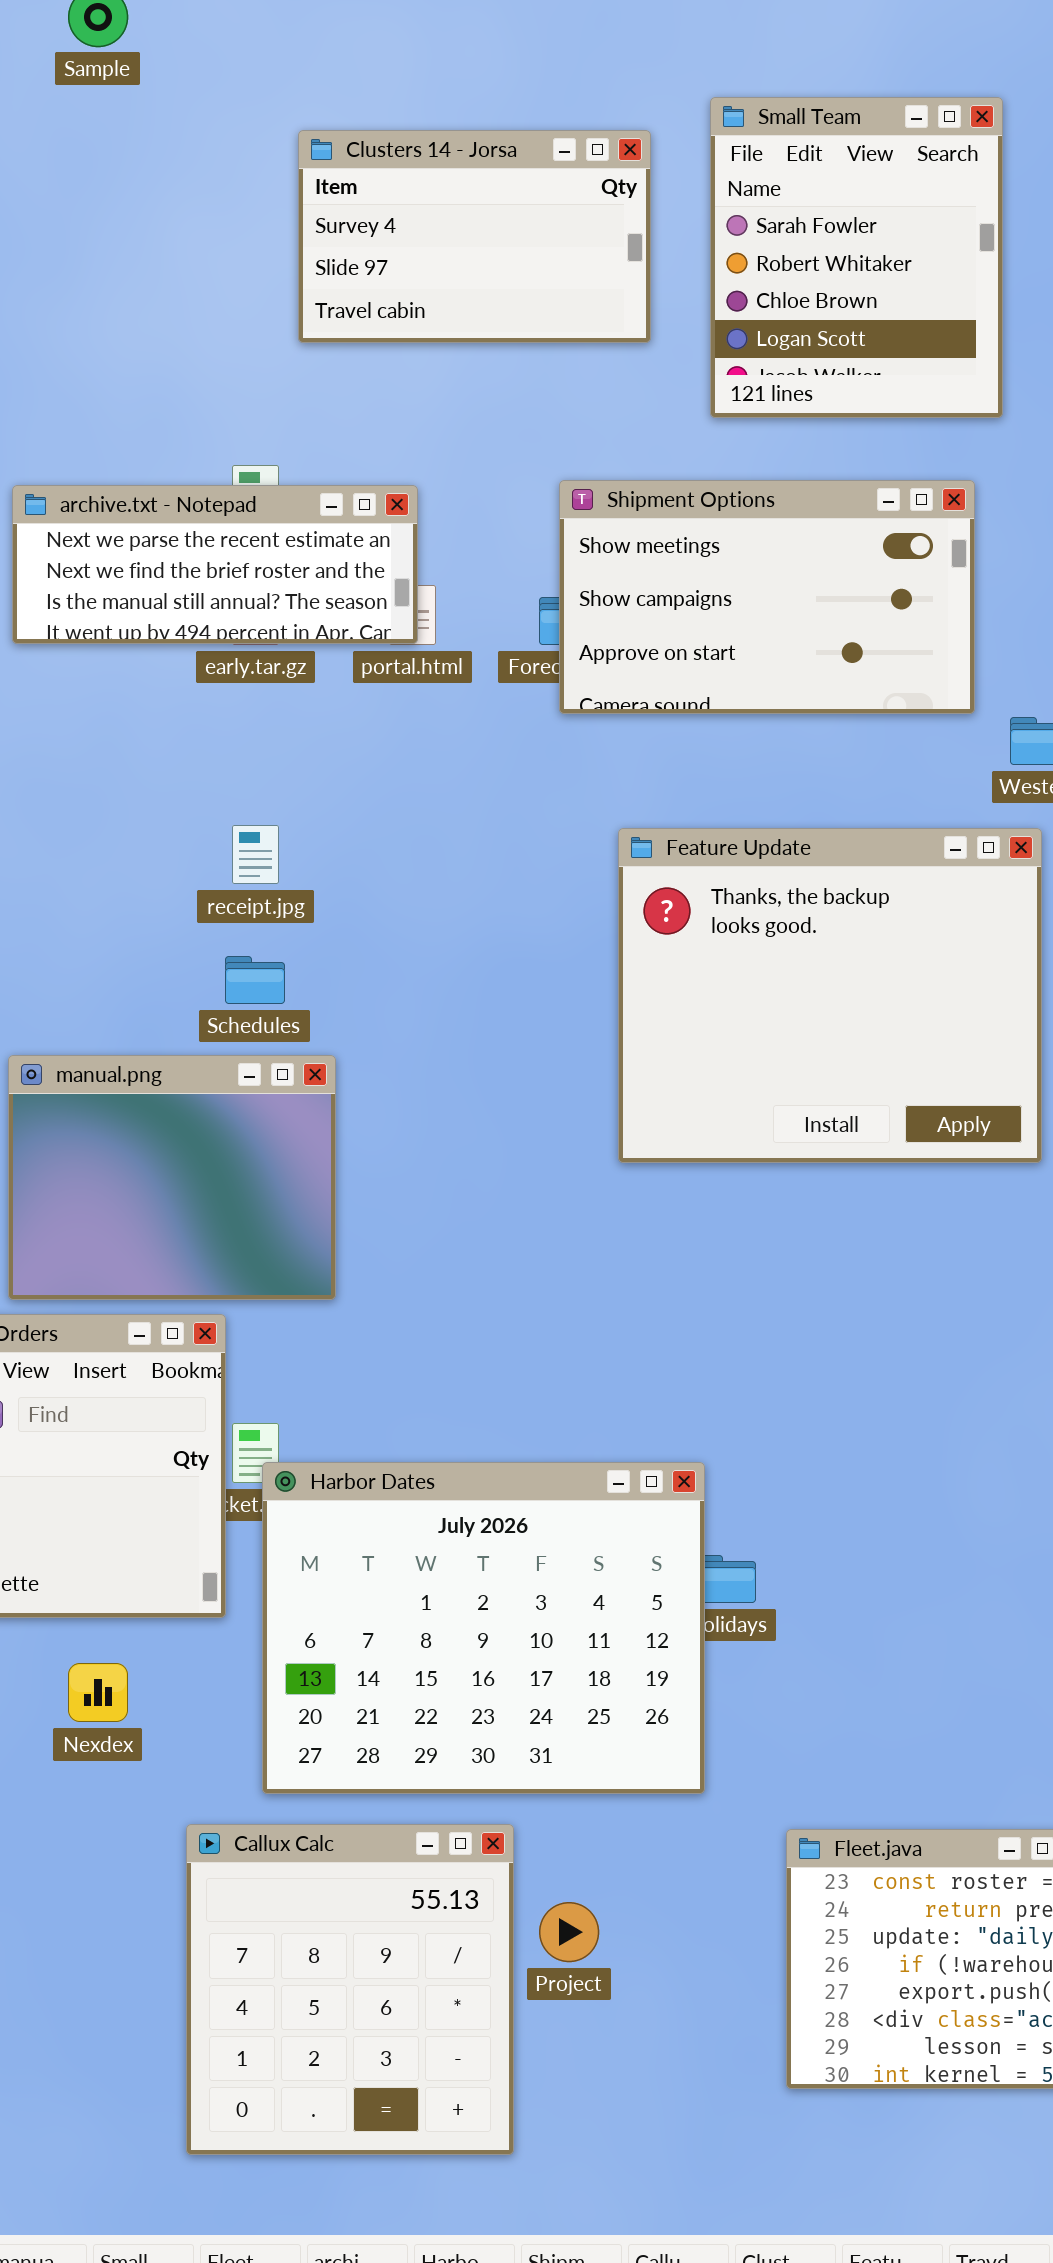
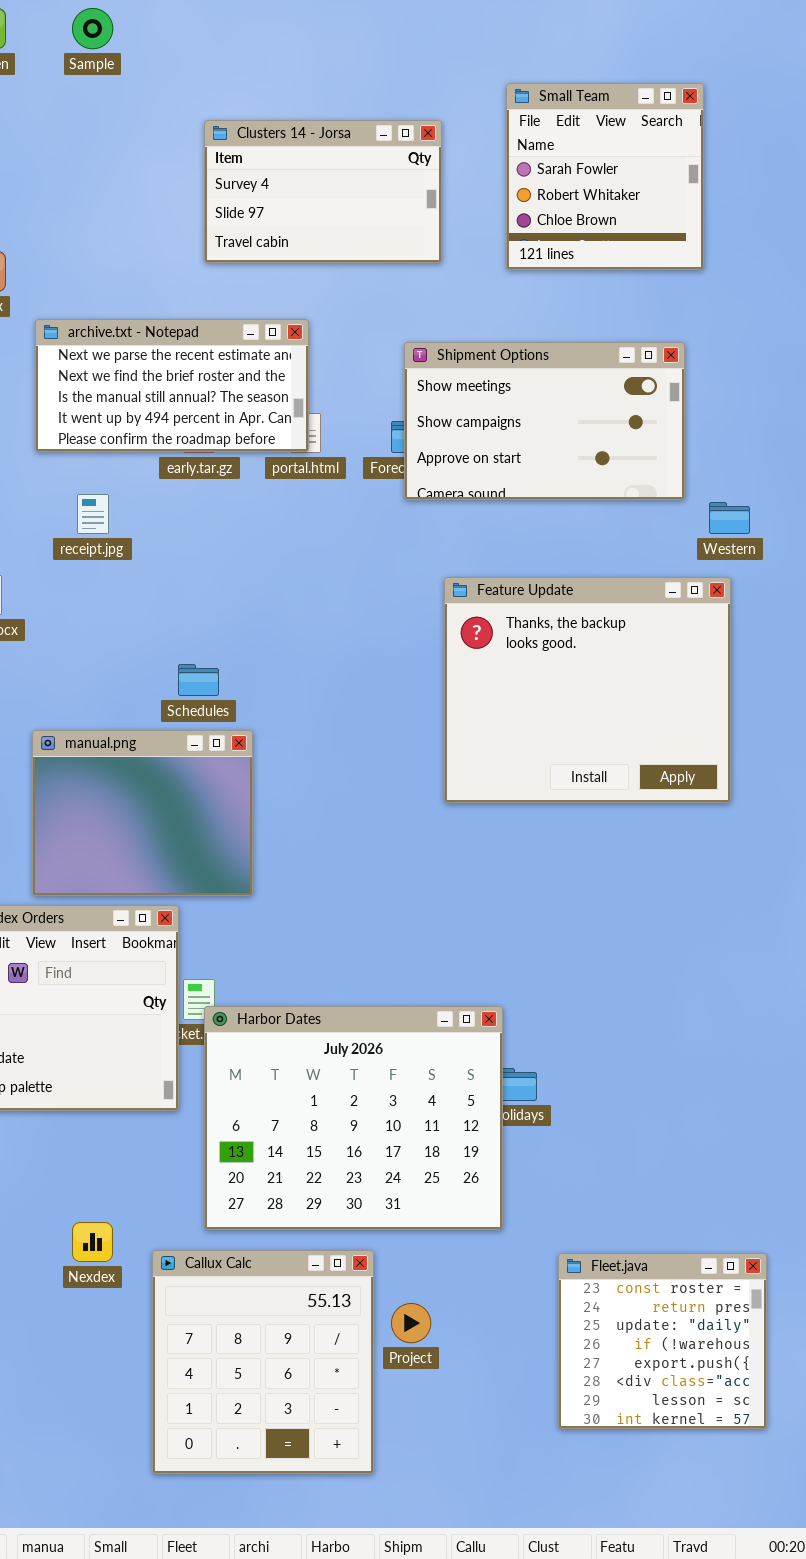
Small Team: [710,97,1003,418] -> [506,83,704,270], resized
Clusters 14 - Jorsa: [298,130,651,343] -> [204,120,442,263], moved
archive.txt - Notepad: [12,485,418,644] -> [35,319,309,452], resized
receipt.jpg: [232,825,279,884] -> [77,494,109,534], moved
Nexdex: [68,1663,128,1722] -> [72,1222,113,1262], moved

